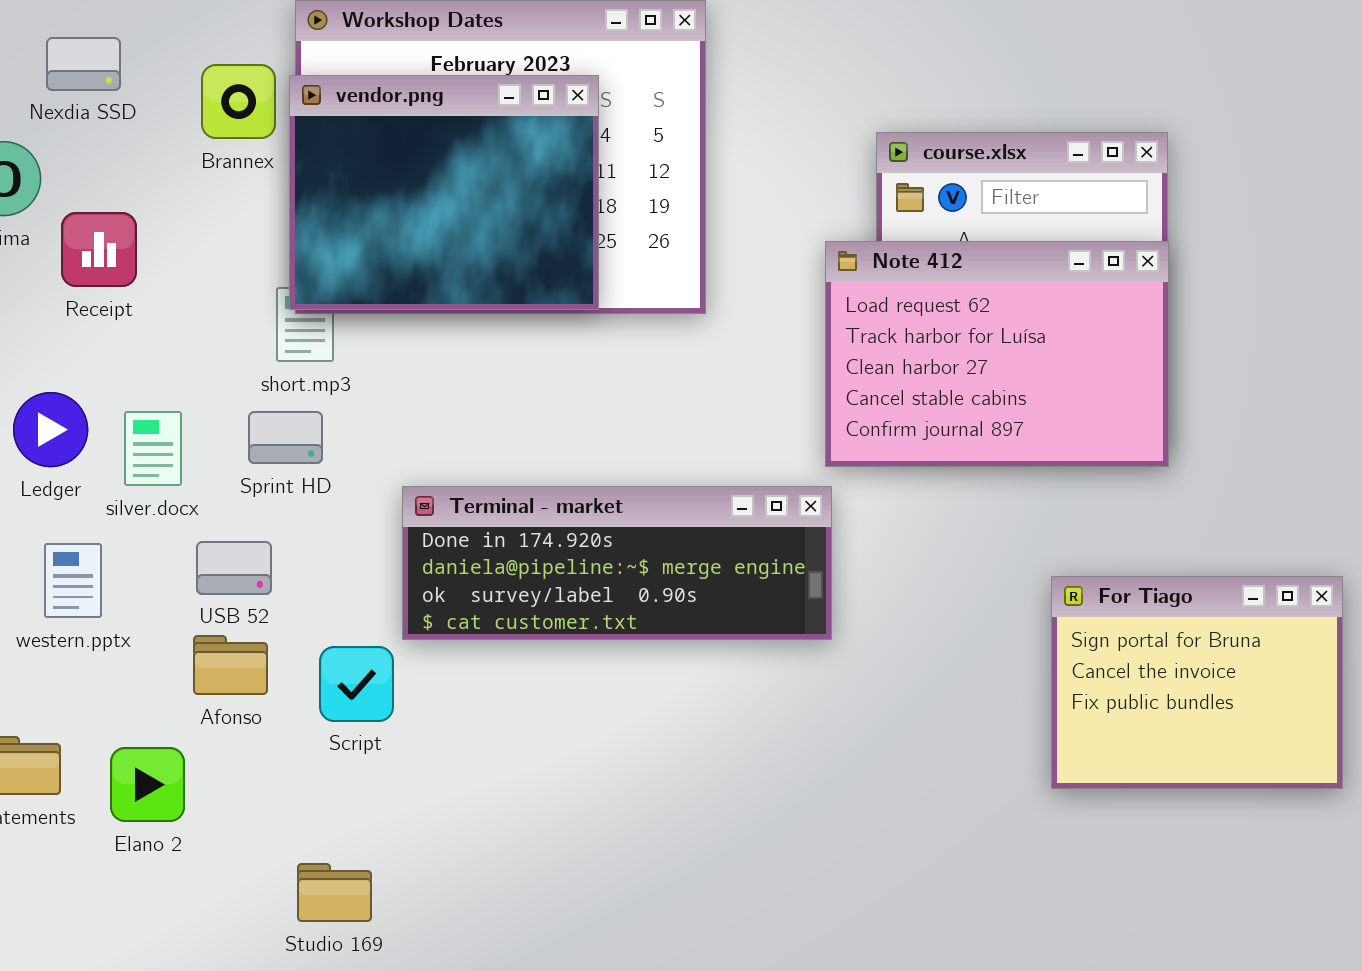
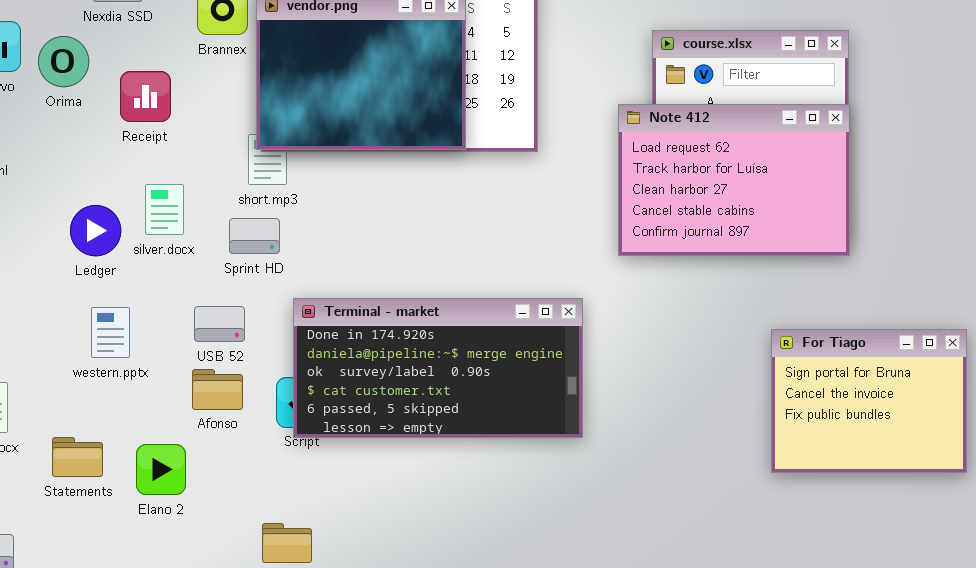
Receipt: [61,212,137,287] -> [120,71,171,122], moved
silver.docx: [124,411,182,486] -> [145,184,184,235], moved
Terminal - market: [402,486,832,640] -> [293,298,583,438], moved, resized

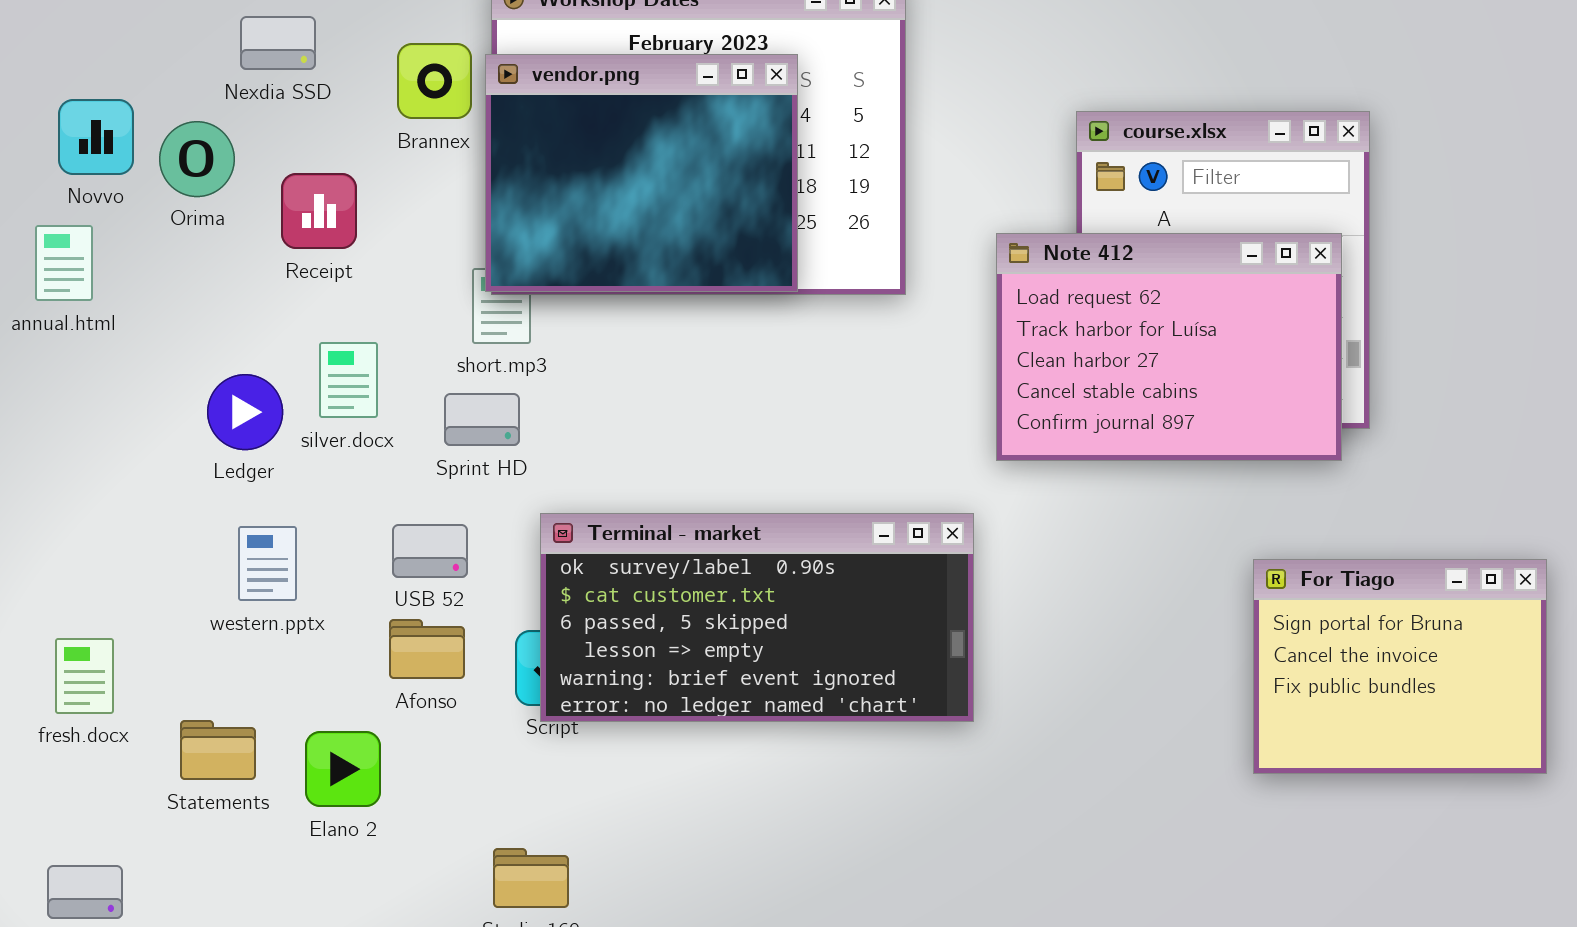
Note 412: [618,104,850,256] -> [996,233,1342,461], moved
Terminal - market: [293,298,583,438] -> [540,513,974,722], scrolled down 2 rows

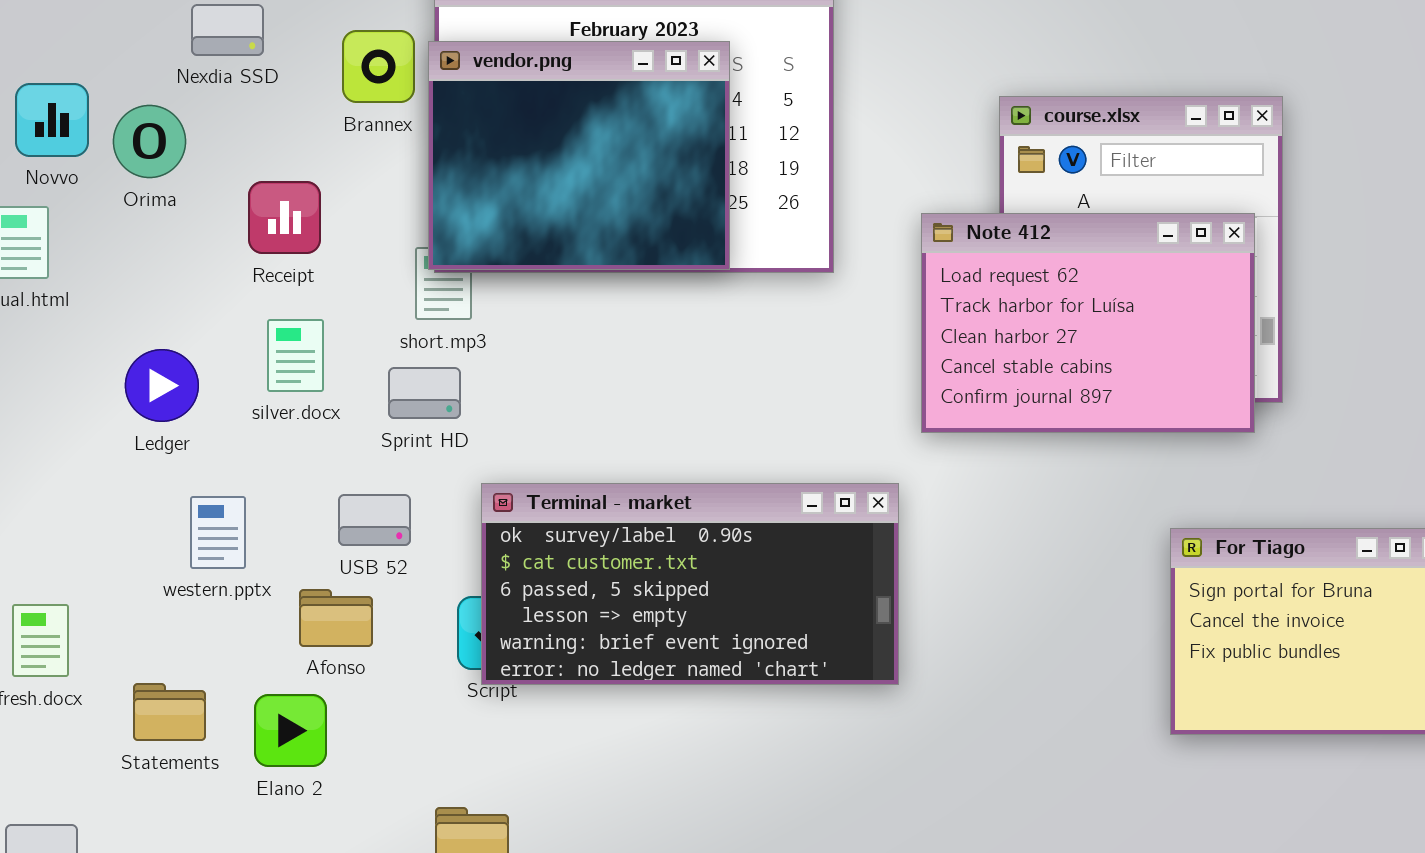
Receipt: [281,173,357,249] -> [248,181,321,254], moved
Ledger: [207,374,283,450] -> [125,349,199,422], moved
Afonso: [389,619,465,679] -> [299,589,373,647], moved

